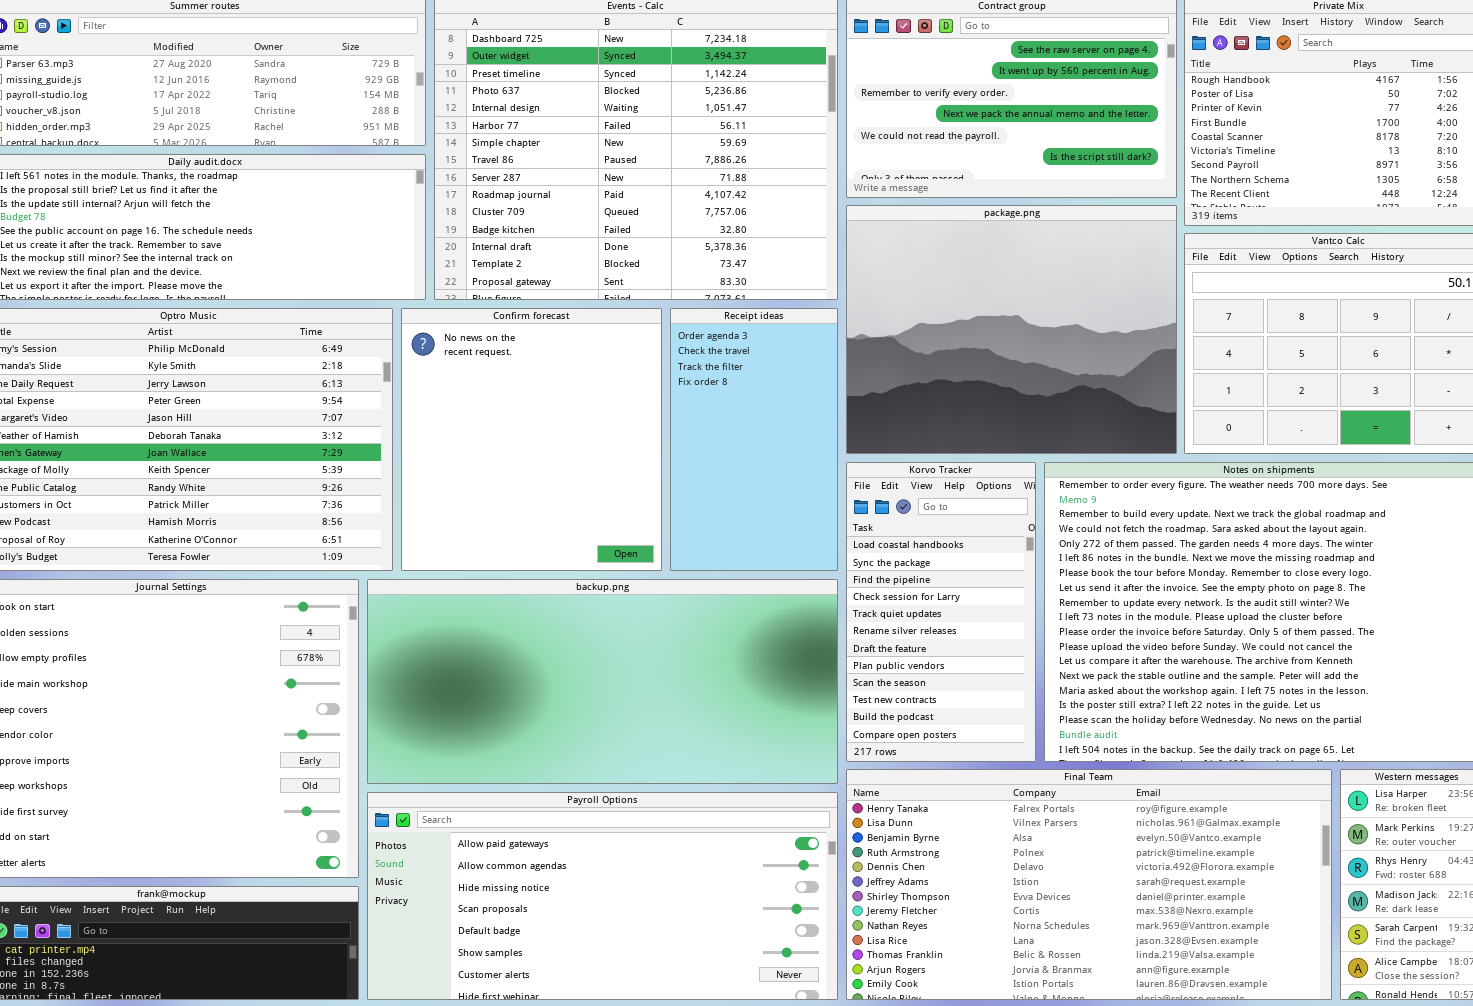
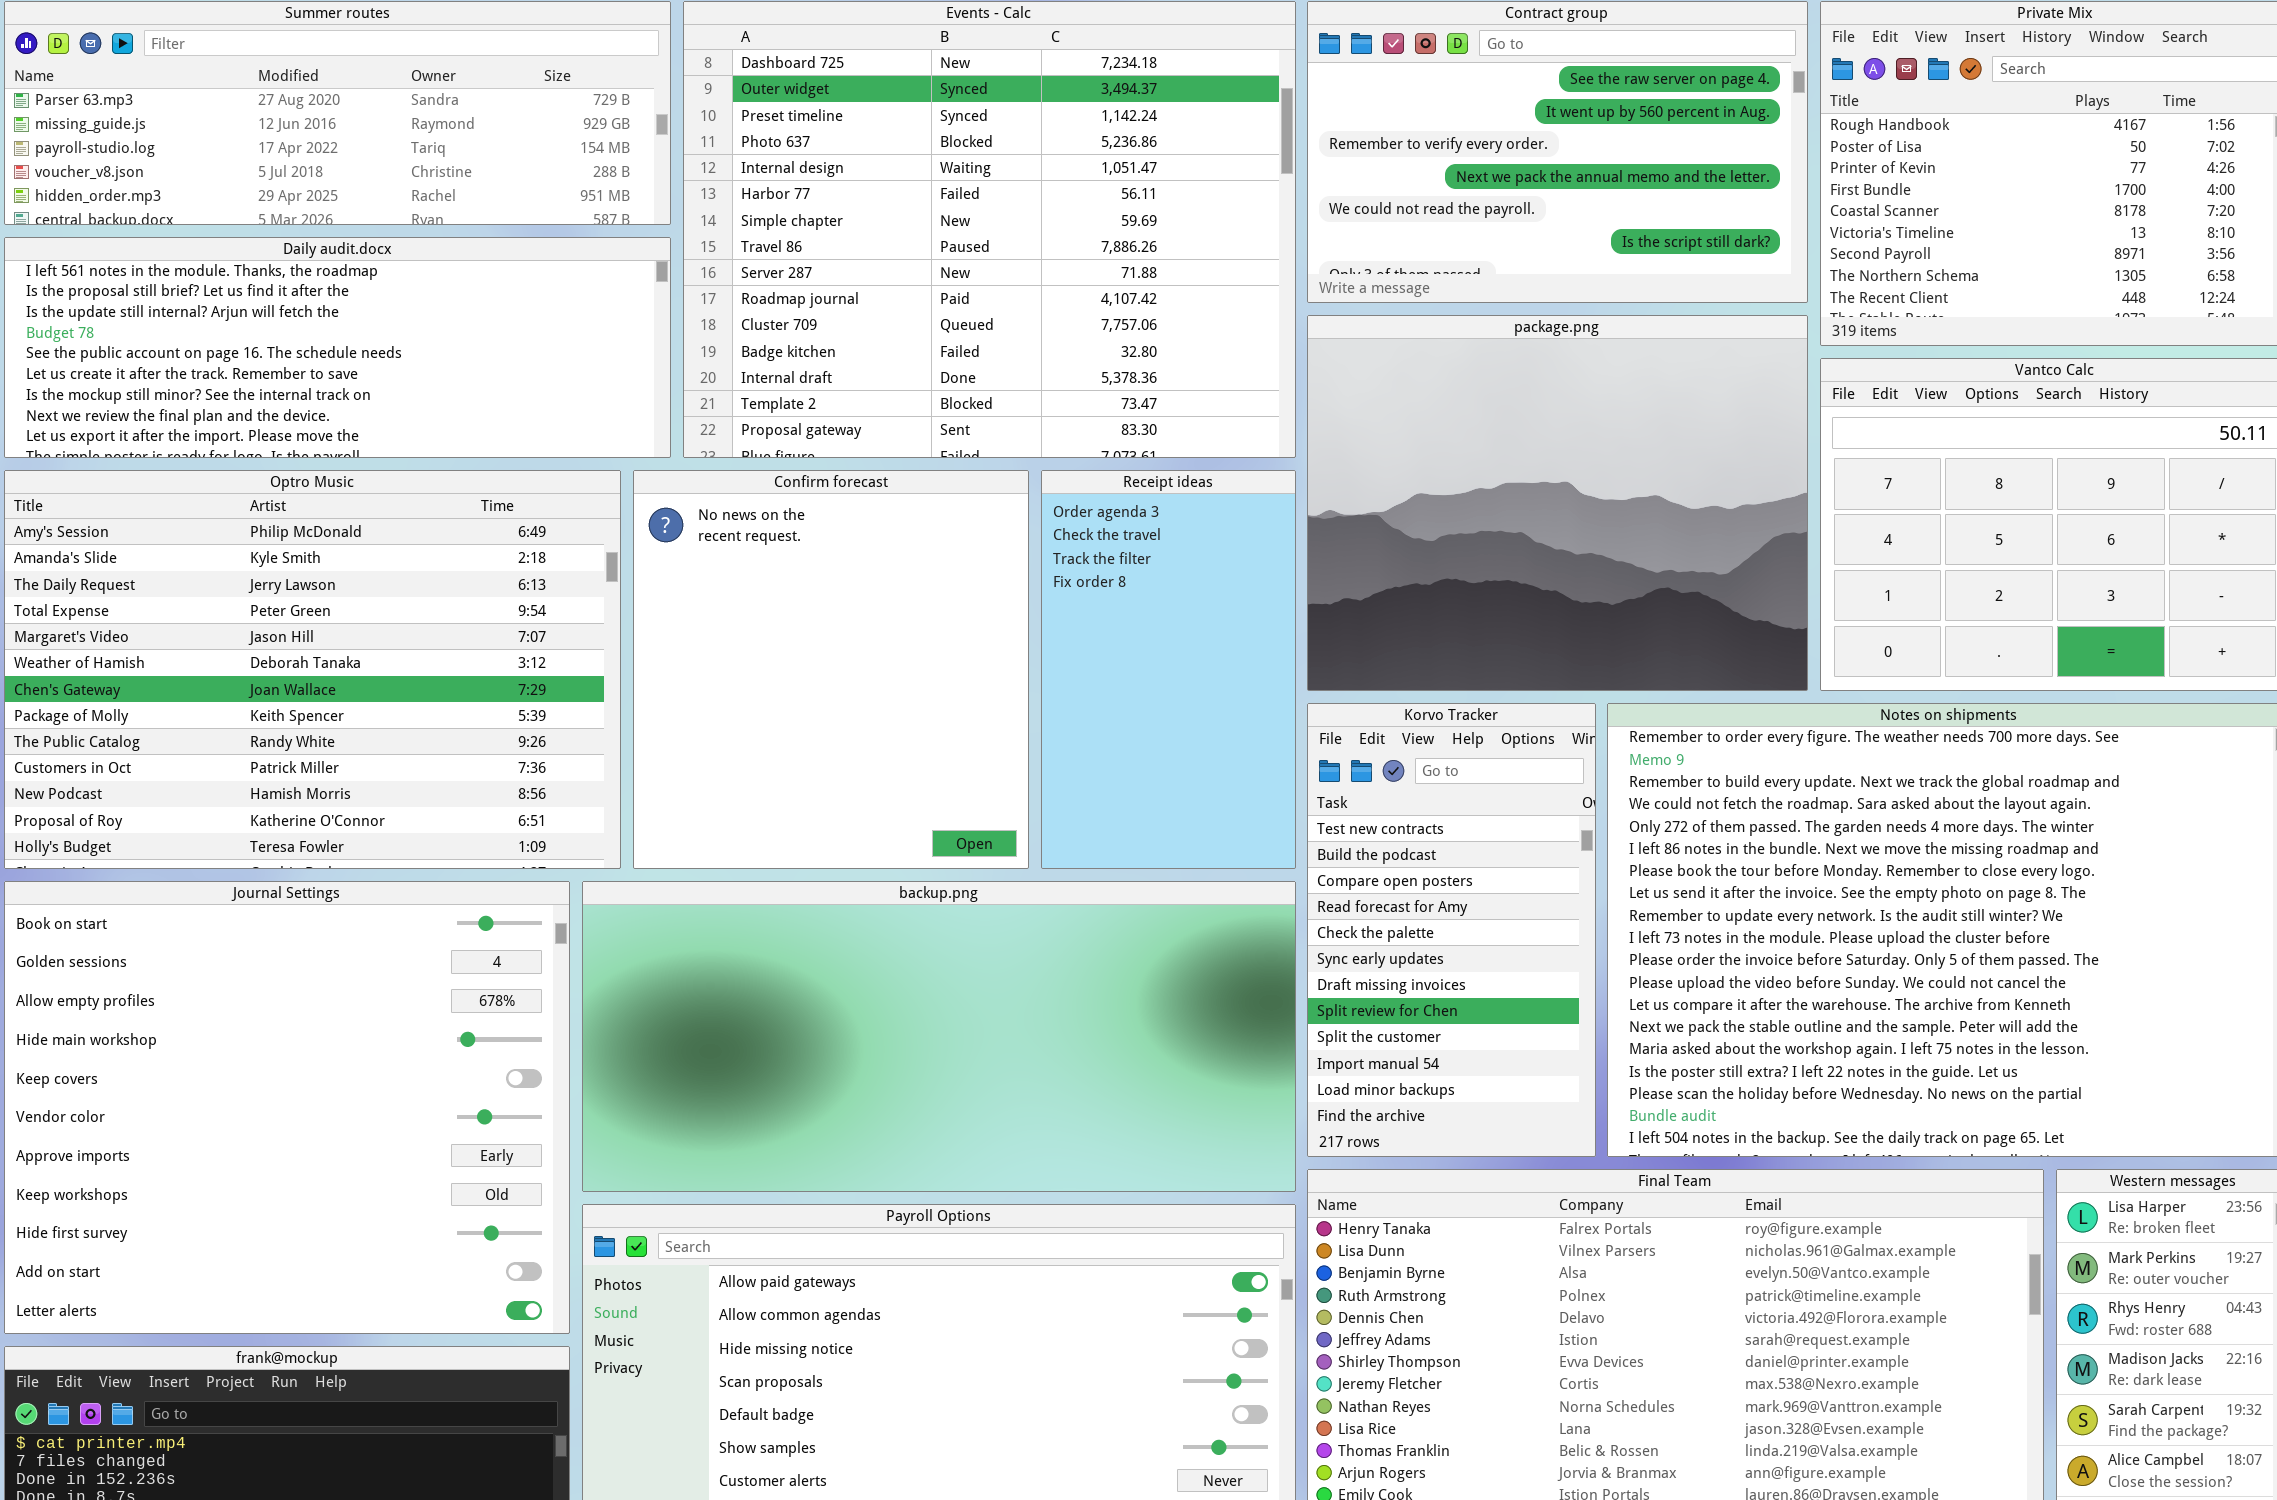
Korvo Tracker: [846,462,1036,762] -> [1307,703,1596,1157], scrolled down 9 rows

